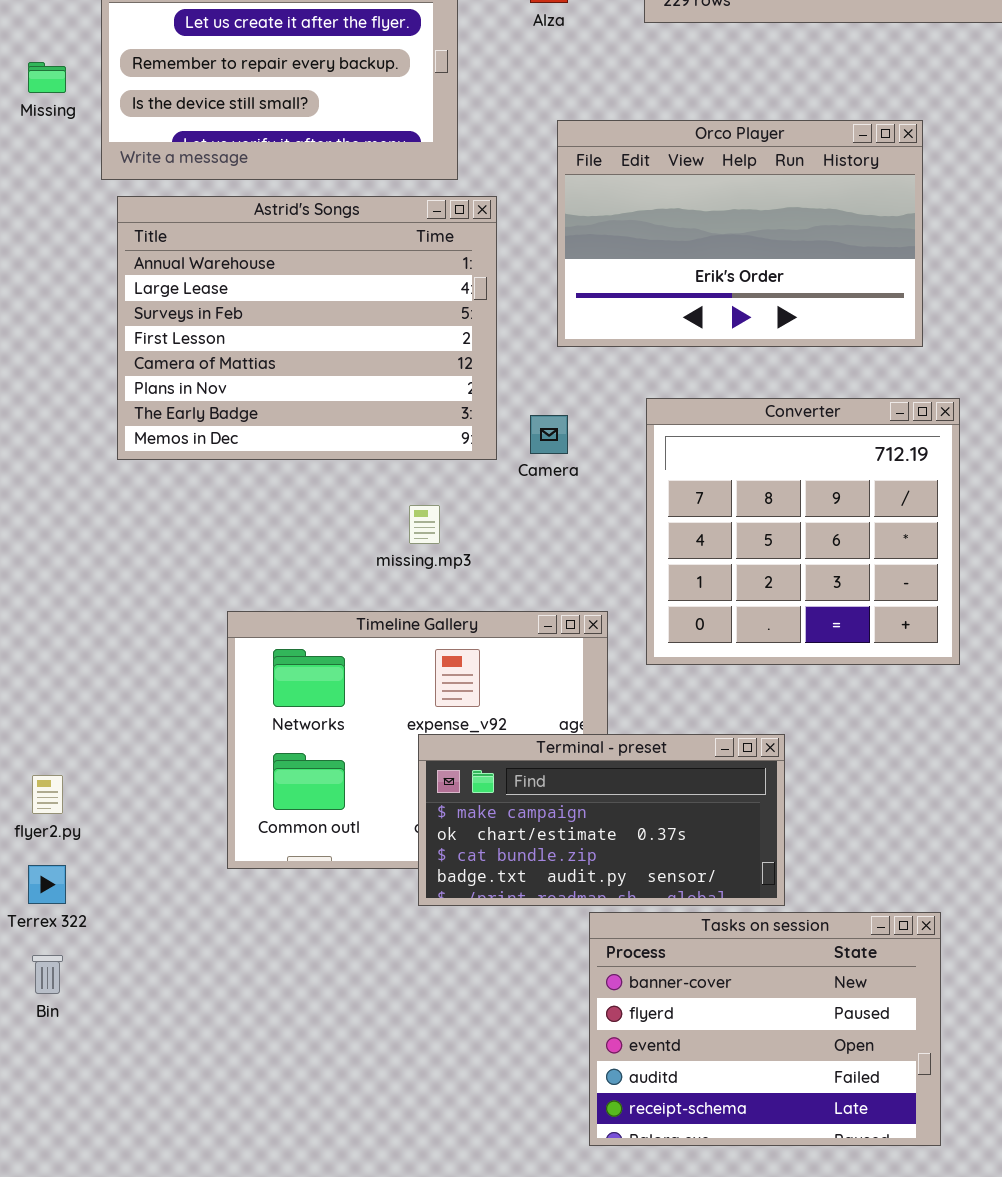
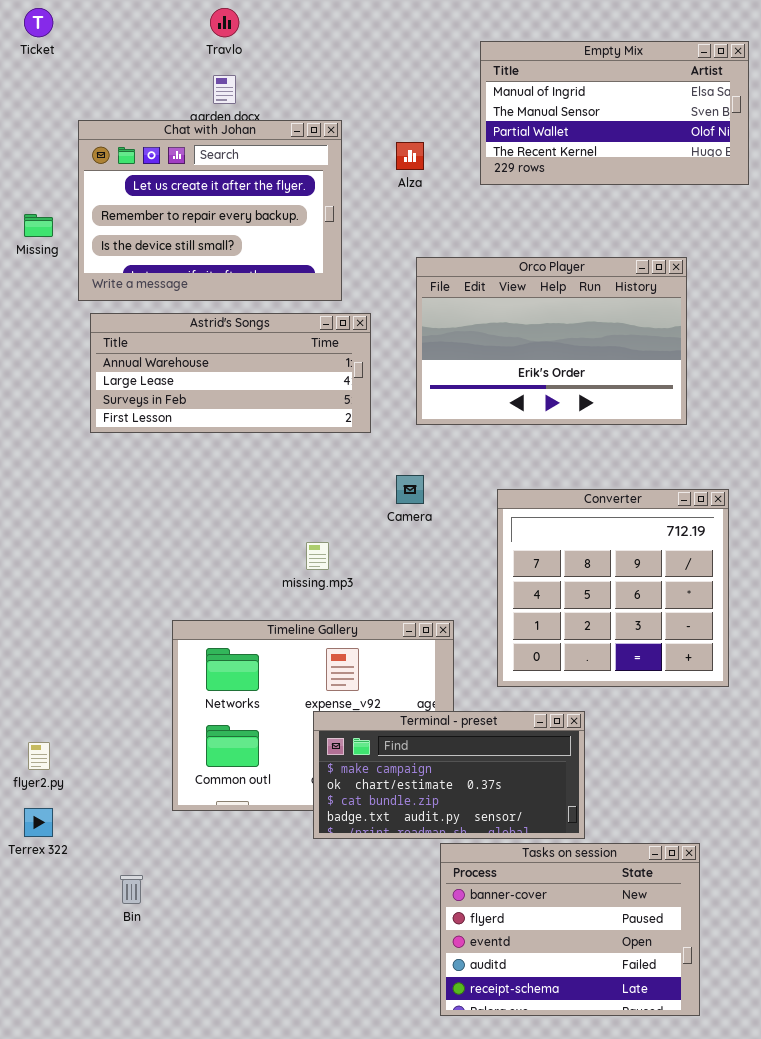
Astrid's Songs: [117,196,497,460] -> [90,313,371,433], resized
Converter: [646,398,960,665] -> [497,489,729,687], moved
Bin: [32,955,63,994] -> [120,875,143,904], moved

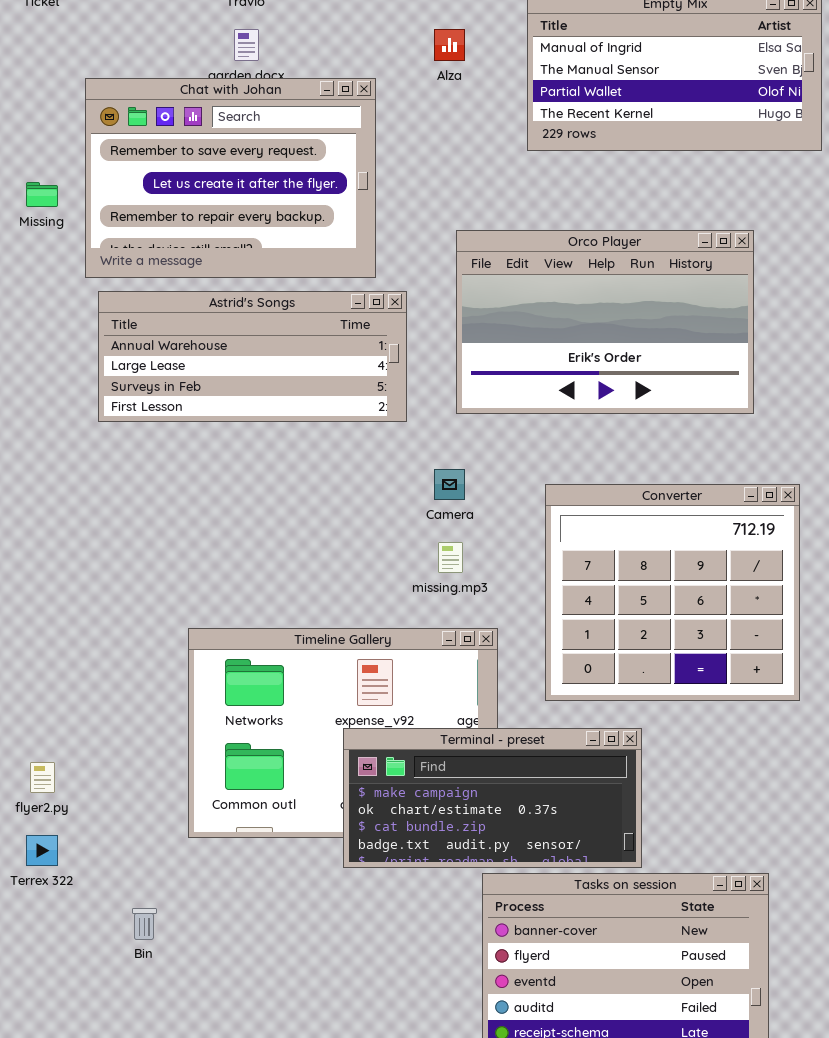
Chat with Johan: [78,120,342,301] -> [85,78,376,278], scrolled up 1 row
Alza: [396,142,424,170] -> [434,29,465,61], moved
missing.mp3: [306,542,329,570] -> [438,542,463,573], moved

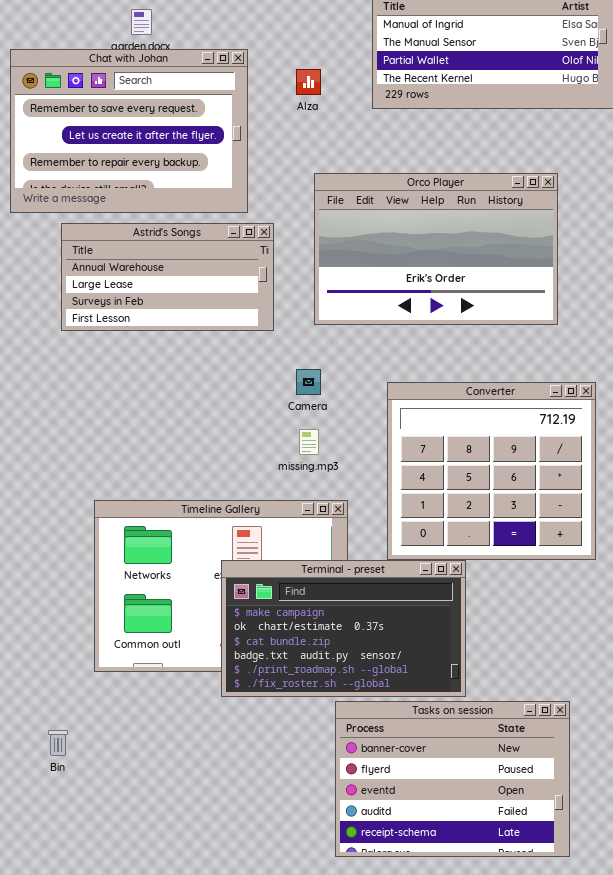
Alza: [434,29,465,61] -> [296,69,321,95], moved
Astrid's Songs: [98,291,407,422] -> [61,223,274,331], resized
Terminal - preset: [343,728,642,868] -> [221,560,466,697], resized

